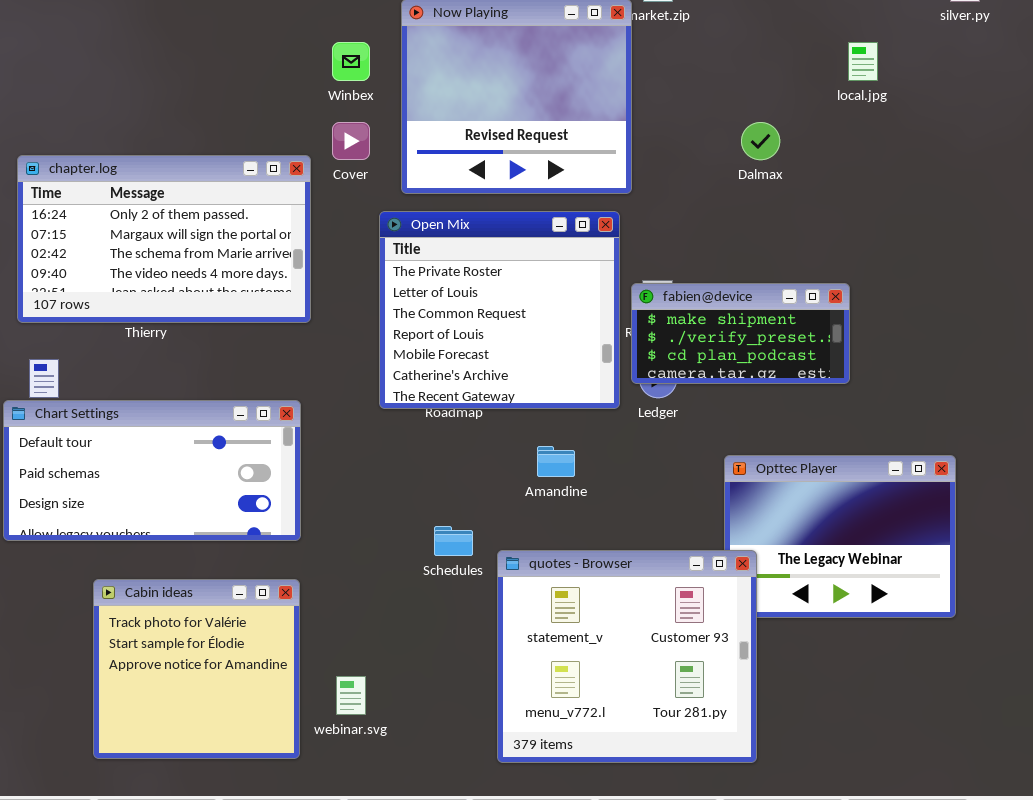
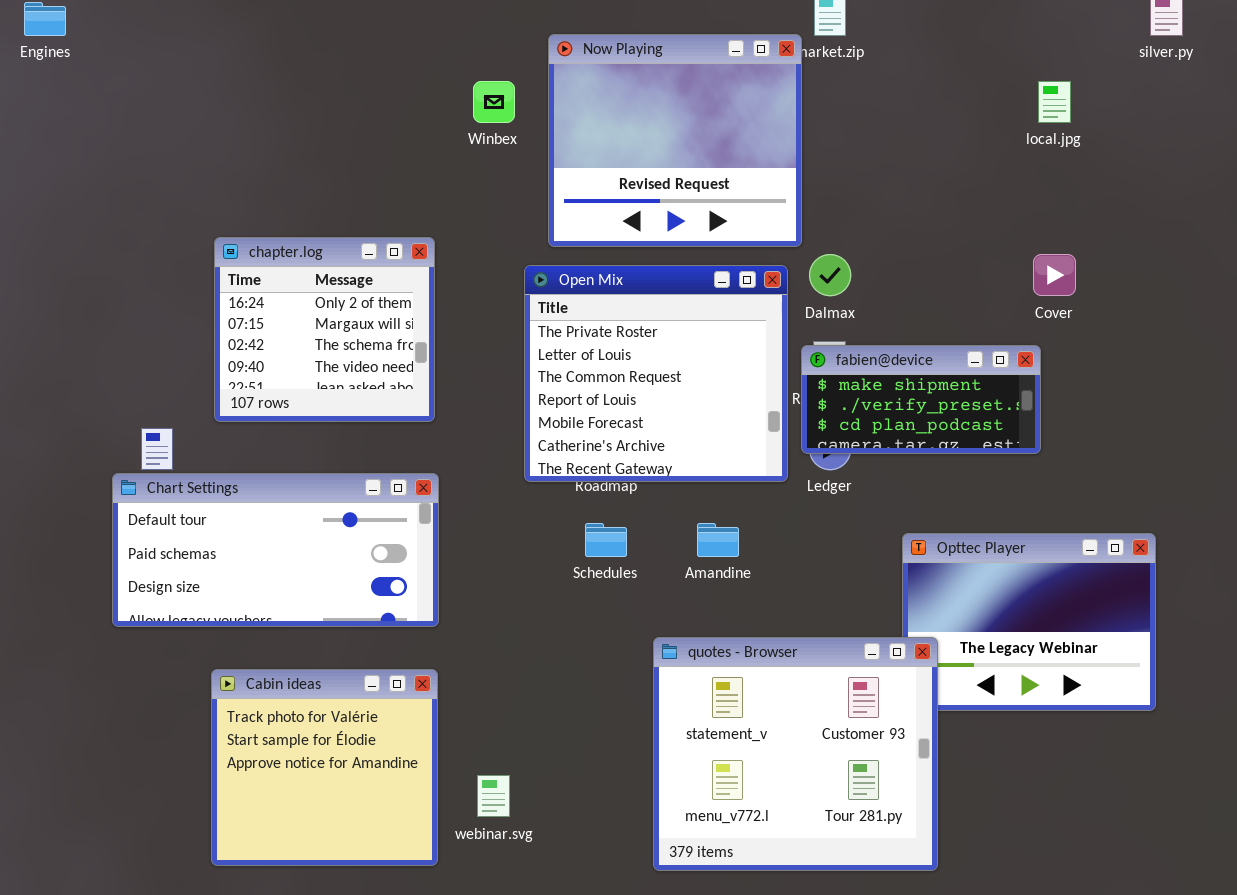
Cover: [332,122,370,160] -> [1033,254,1076,296], moved
Dalmax: [741,122,780,160] -> [809,254,851,296], moved
chapter.log: [17,155,311,323] -> [214,237,435,422], moved, resized
Schedules: [434,526,473,556] -> [585,523,627,557], moved

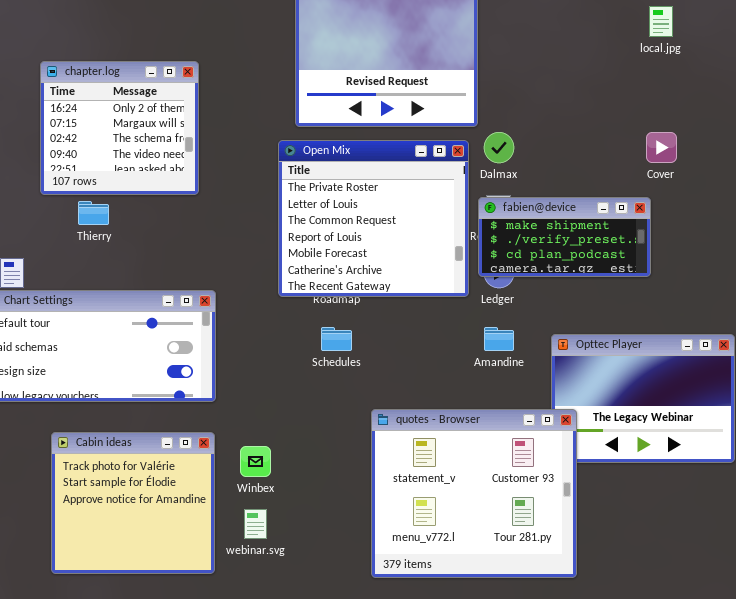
Winbex: [473,81,515,123] -> [240,446,271,477], moved
chapter.log: [214,237,435,422] -> [40,61,199,195], moved
Amandine: [697,523,739,557] -> [484,327,514,351], moved

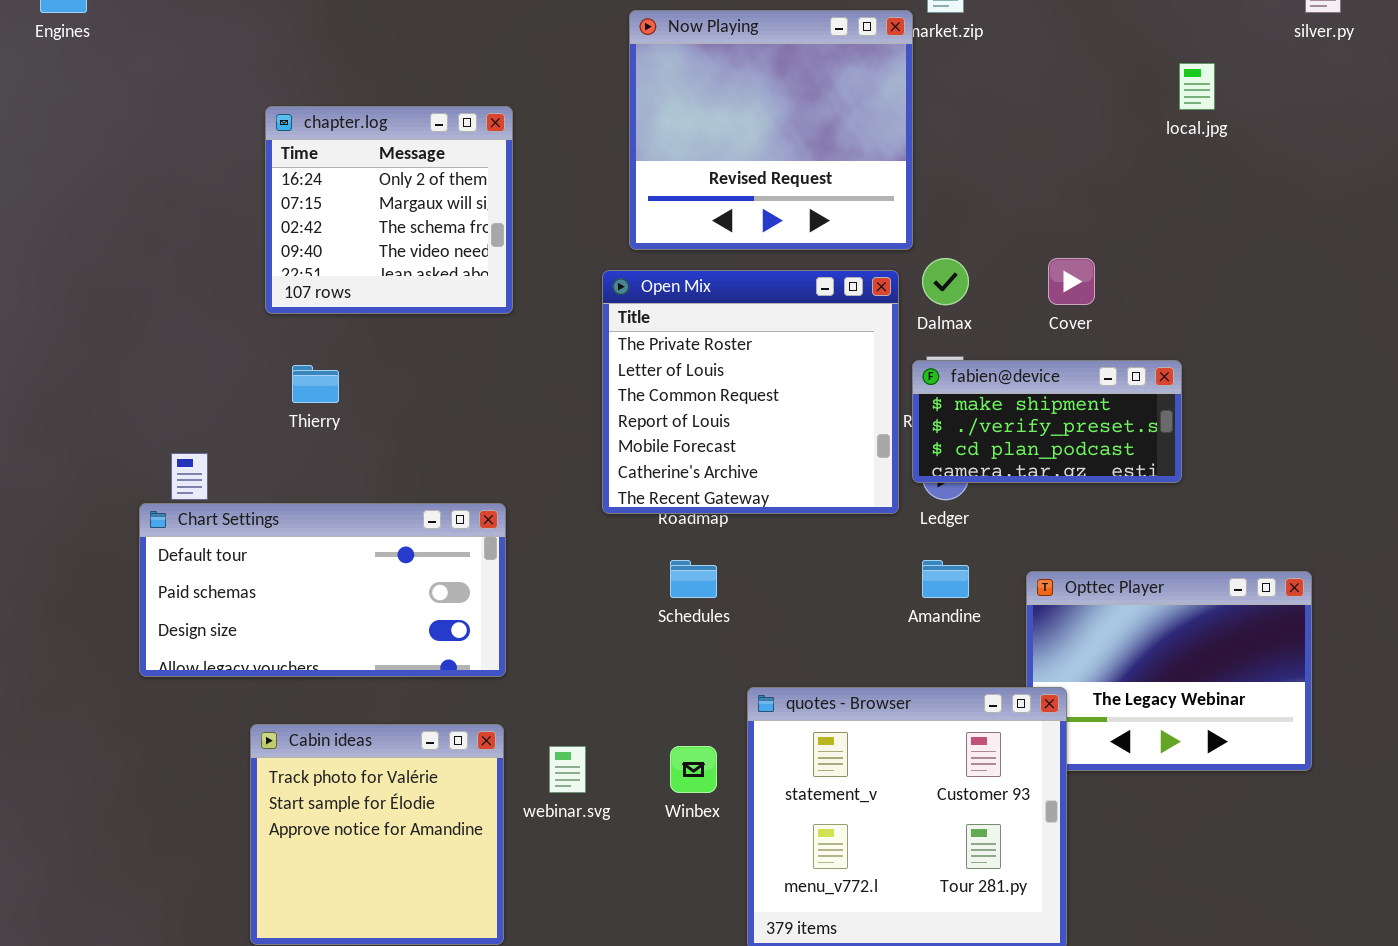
chapter.log: [40,61,199,195] -> [265,106,513,314], moved
Cover: [646,132,677,163] -> [1048,258,1095,305], moved
Winbex: [240,446,271,477] -> [670,746,717,793], moved
webinar.svg: [244,509,267,539] -> [549,746,586,793], moved

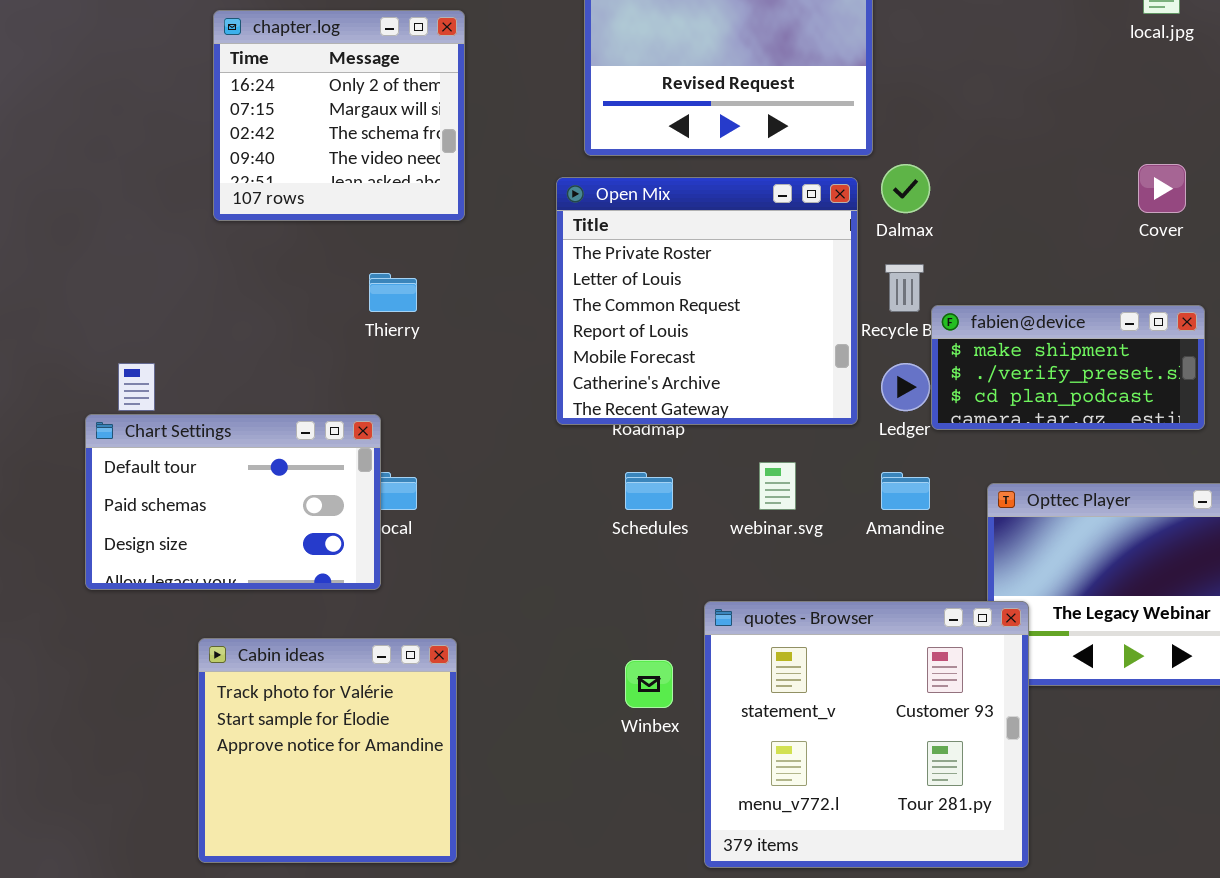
Cover: [1048,258,1095,305] -> [1138,164,1186,213], moved
fabien@device: [912,360,1182,483] -> [931,305,1205,430], moved
Thierry: [292,365,339,403] -> [369,273,417,312], moved
Chart Settings: [139,503,506,677] -> [85,414,381,590], resized
webinar.svg: [549,746,586,793] -> [759,462,796,510], moved

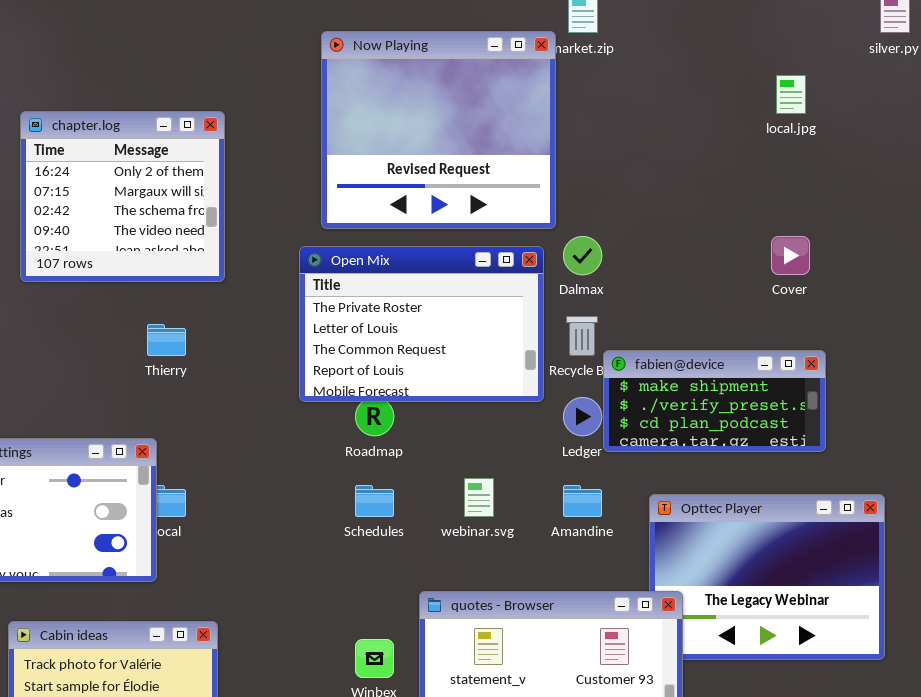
Open Mix: [556,177,858,425] -> [299,246,544,402], resized

